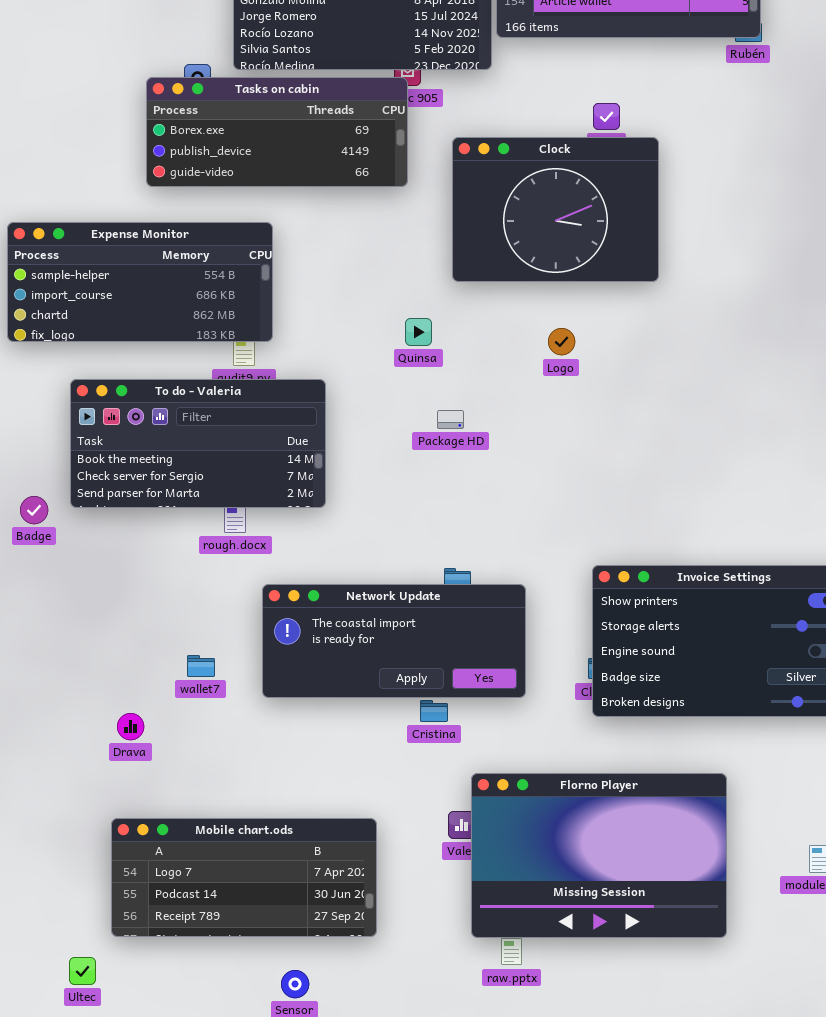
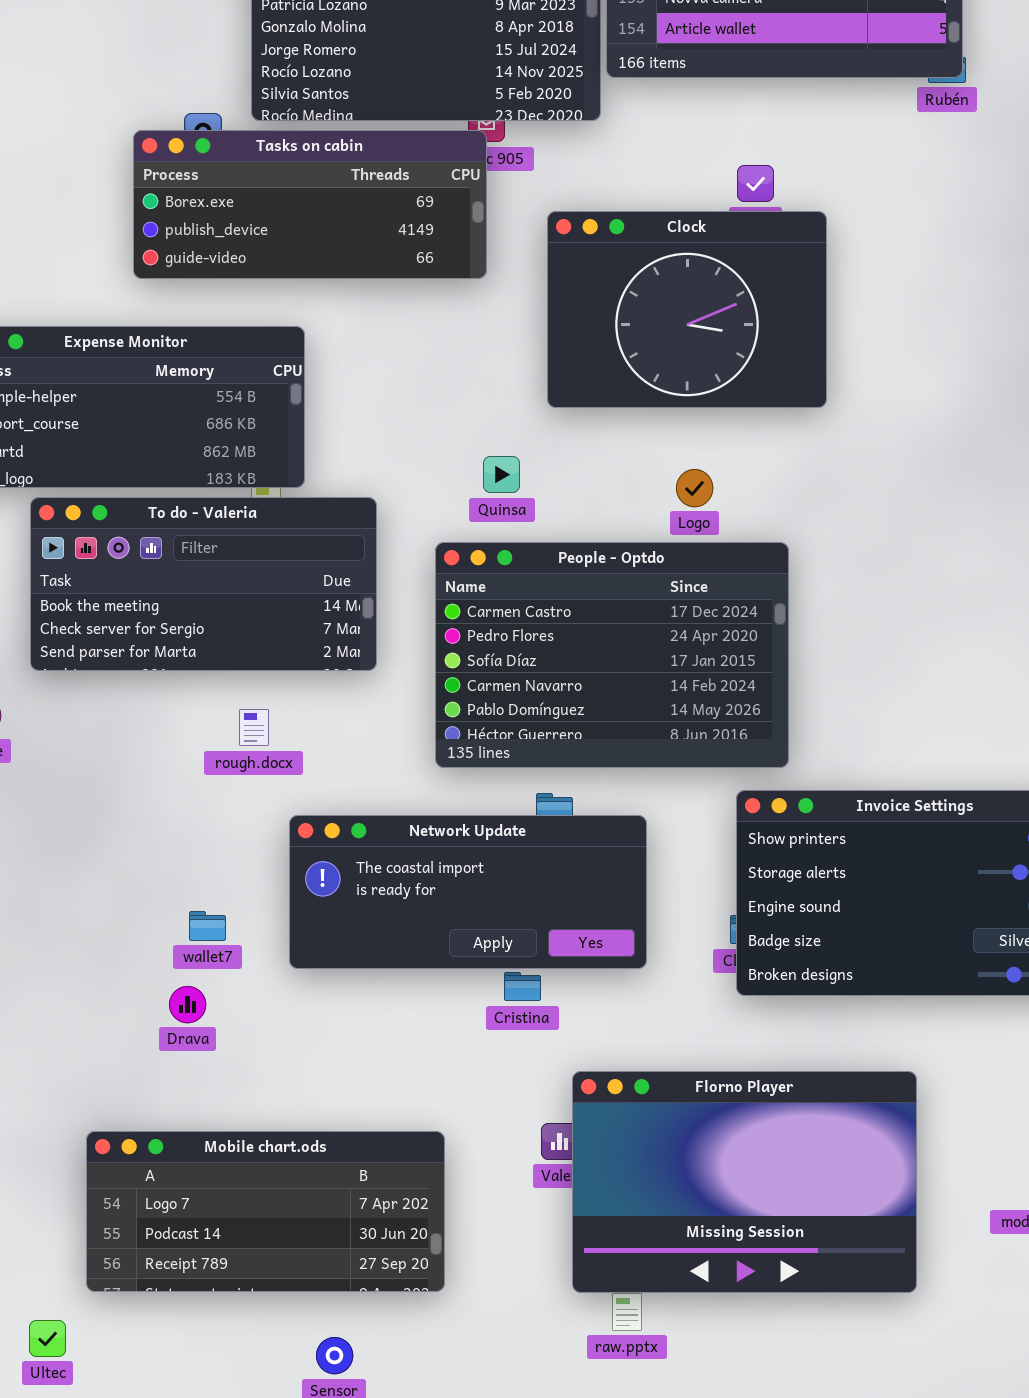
To do - Valeria: [70,379,326,508] -> [30,497,377,671], moved
People - Optdo: none -> [435,542,789,768], opened
Drava: [117,713,144,740] -> [169,986,206,1023], moved

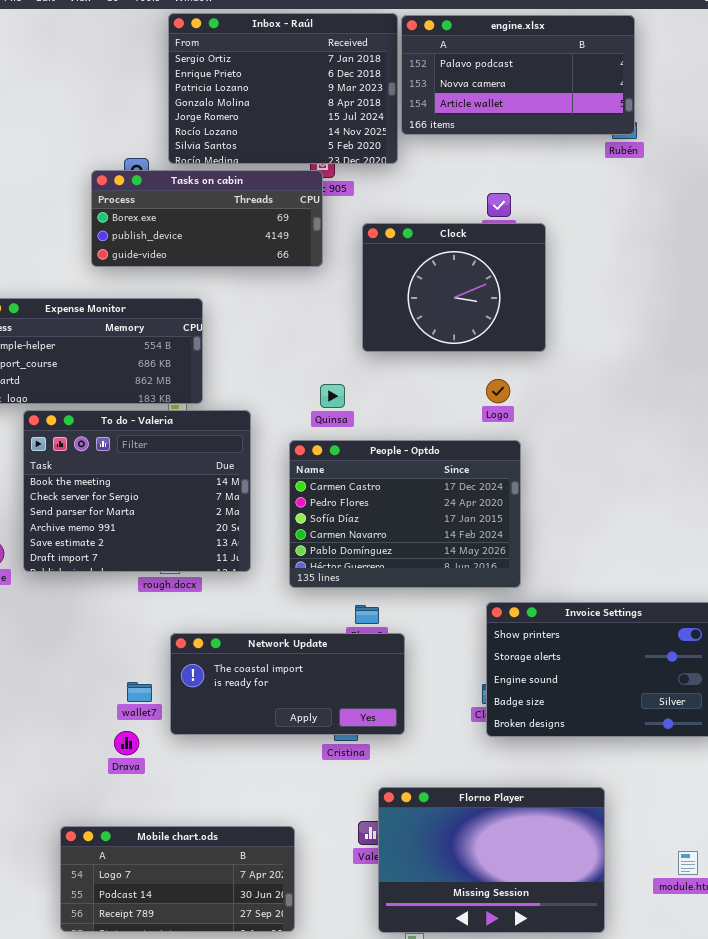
Logo: [676,469,713,507] -> [486,379,510,403], moved
To do - Valeria: [30,497,377,671] -> [23,410,251,572], resized
Network Update: [289,815,647,969] -> [170,633,405,735], moved

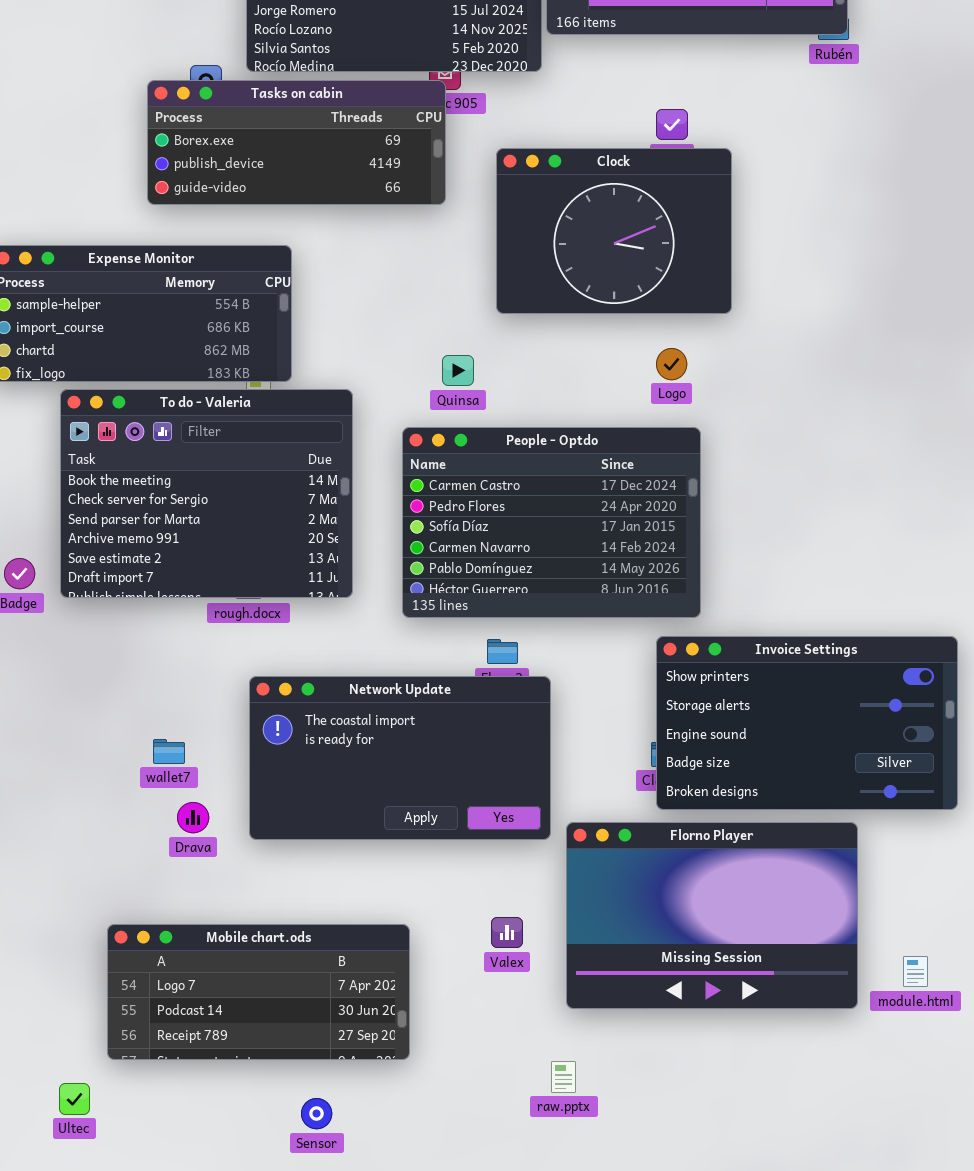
Network Update: [170,633,405,735] -> [249,676,551,840], resized
wallet7: [127,682,152,702] -> [153,739,185,764], moved
Florno Player: [378,787,605,933] -> [566,822,858,1009], moved

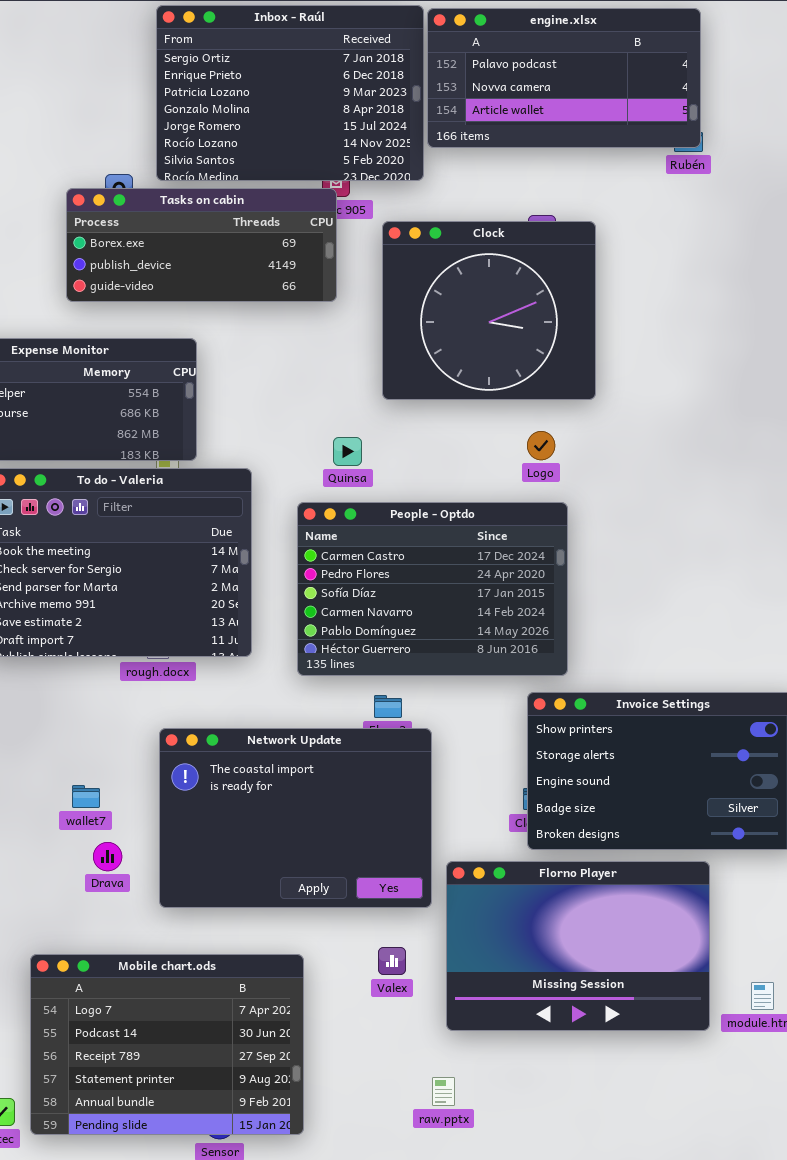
Clock: [496,148,732,314] -> [382,221,596,400], resized
Network Update: [249,676,551,840] -> [159,728,432,908], resized
Mobile chart.ods: [107,924,410,1060] -> [30,954,304,1135], resized

